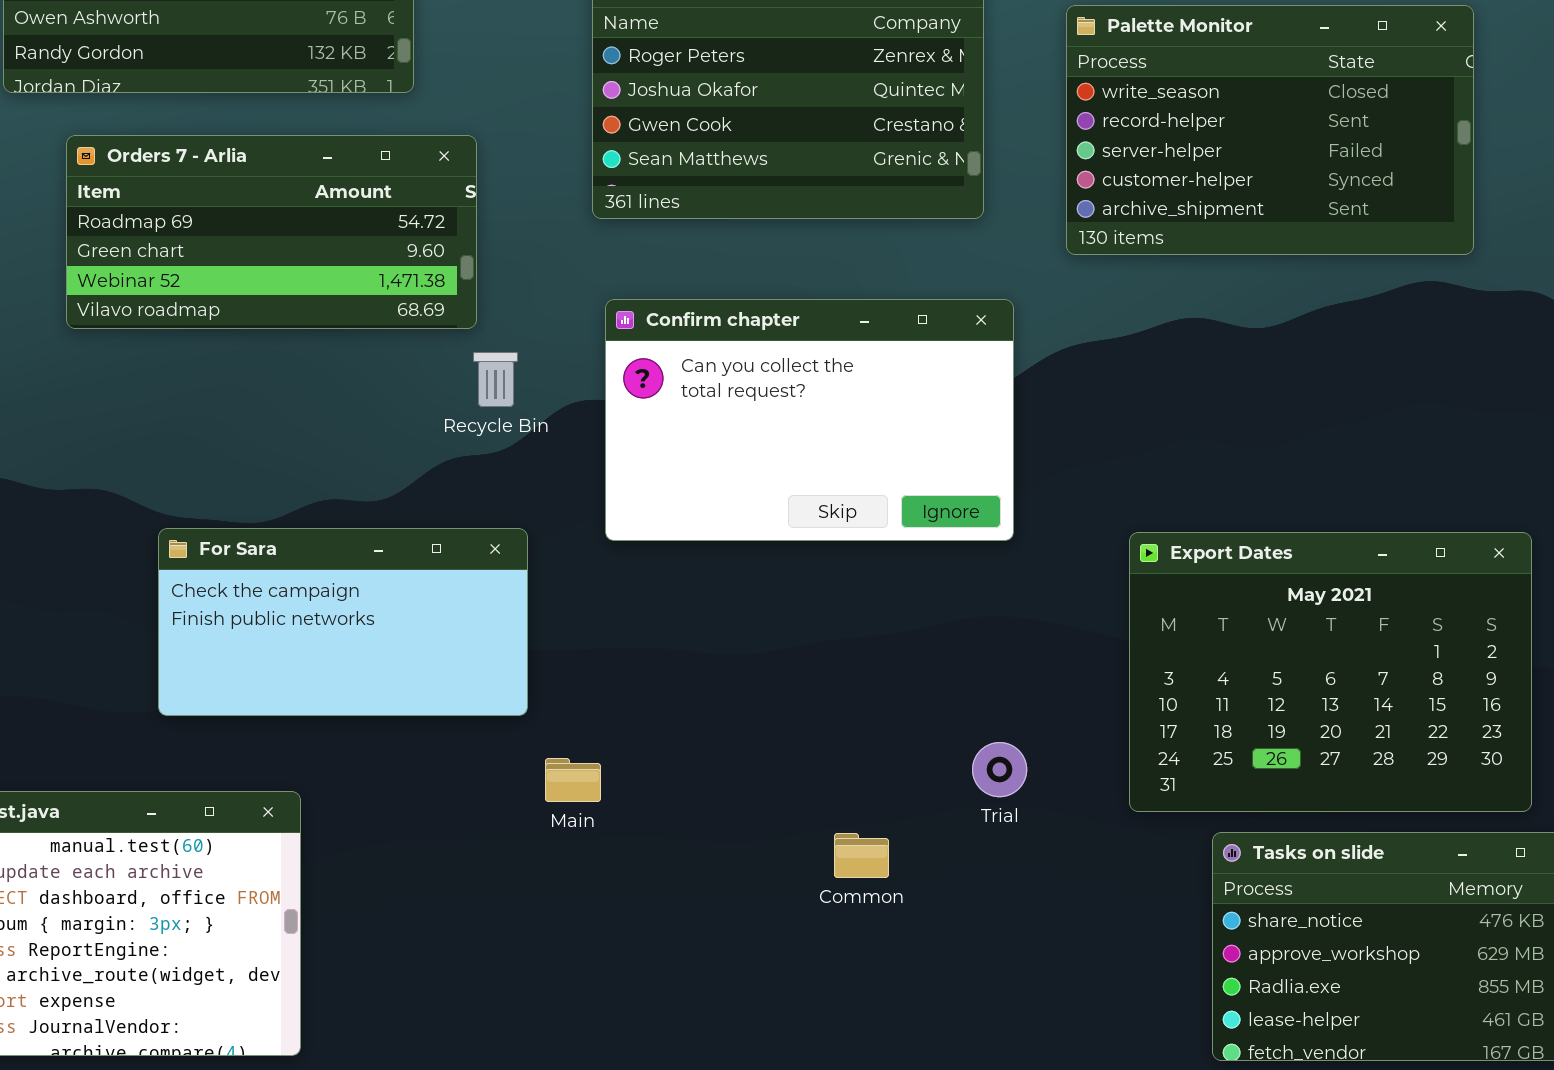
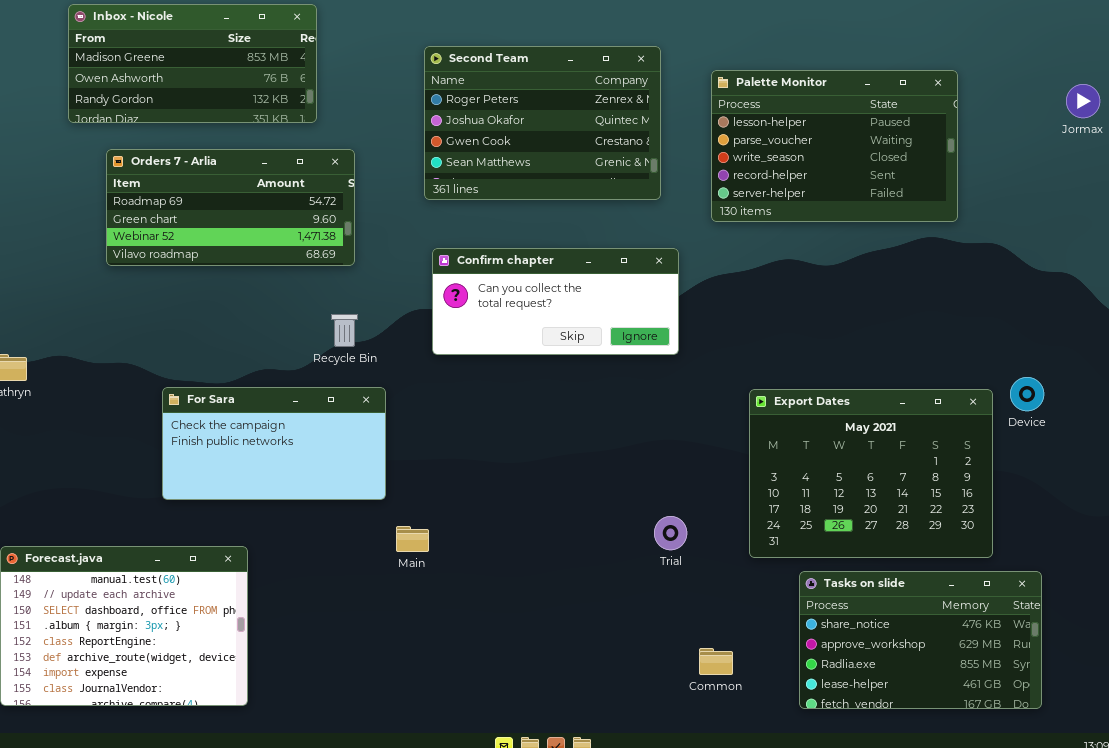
Palette Monitor: [1066,5,1474,255] -> [711,70,958,222], scrolled up 2 rows
Confirm chapter: [605,299,1014,541] -> [432,248,679,355], resized
Recycle Bin: [473,352,518,407] -> [331,314,358,347], moved
Common: [834,833,889,878] -> [699,648,733,675], moved

